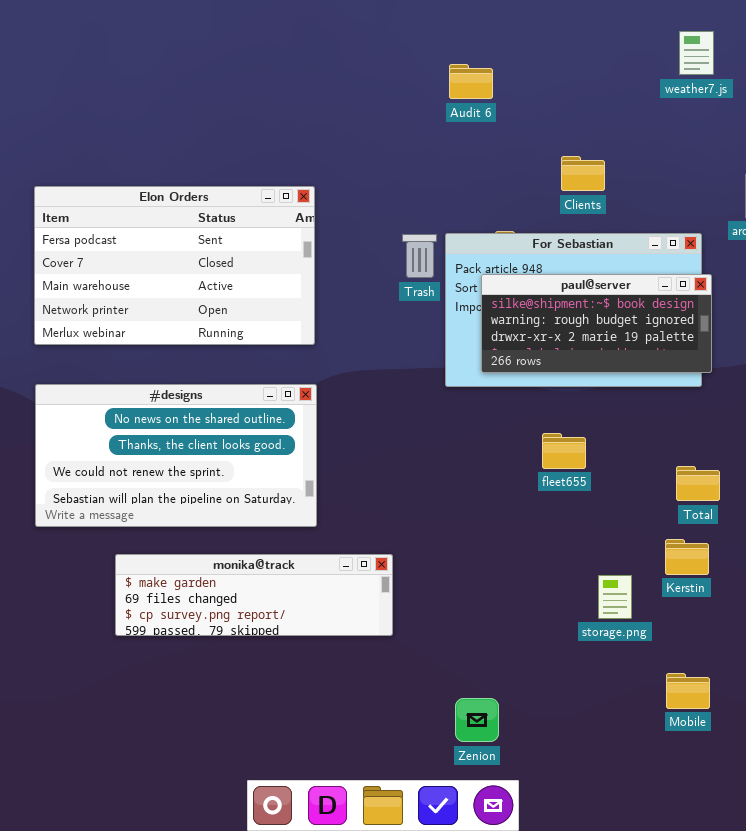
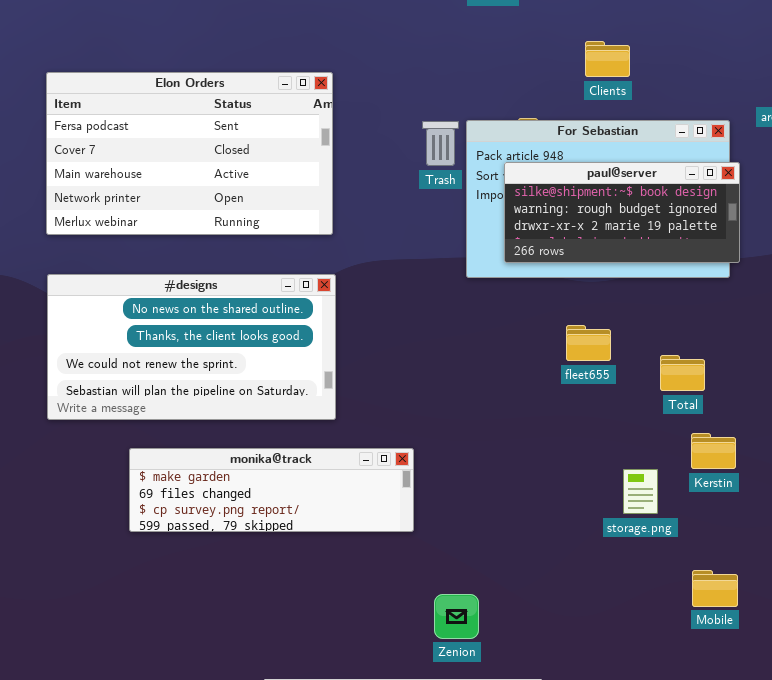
Total: [676,466,720,501] -> [660,355,705,391], moved
Zenion: [455,698,499,742] -> [434,594,479,639], moved

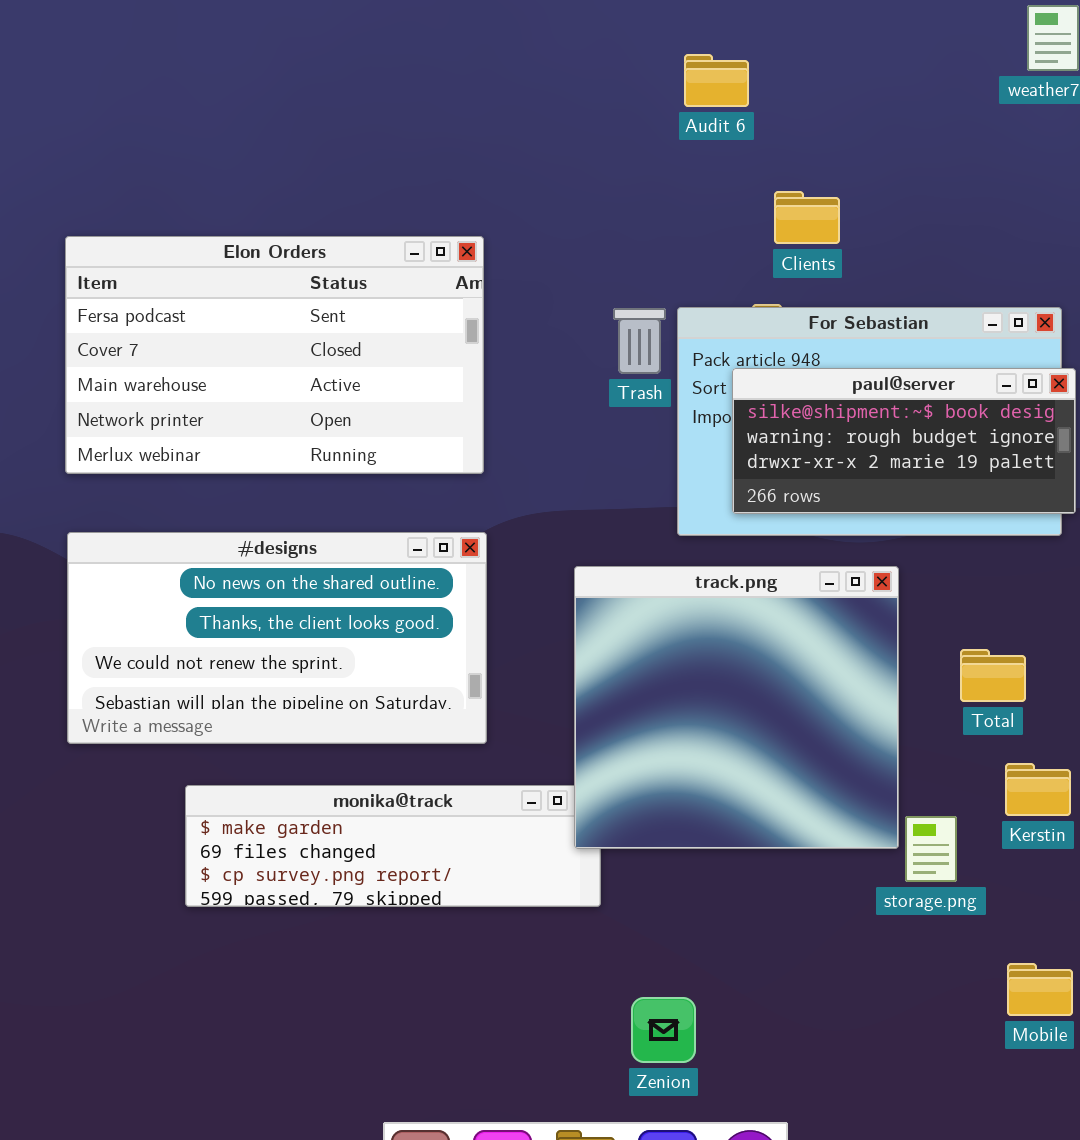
Clients: [585,41,630,77] -> [774,191,840,244], moved
track.png: none -> [574,566,899,849], opened

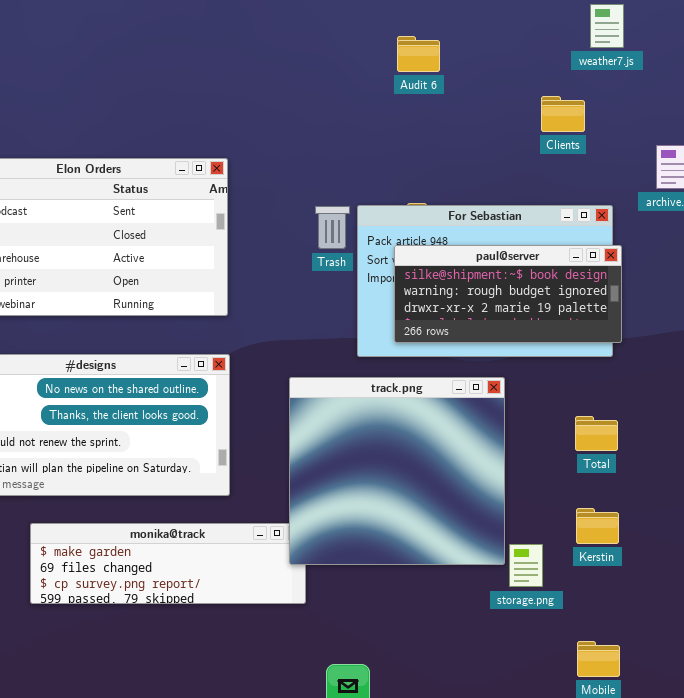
Audit 6: [684,54,749,107] -> [397,36,440,72], moved
Clients: [774,191,840,244] -> [541,96,585,132], moved
Total: [960,649,1026,702] -> [575,416,618,451], moved

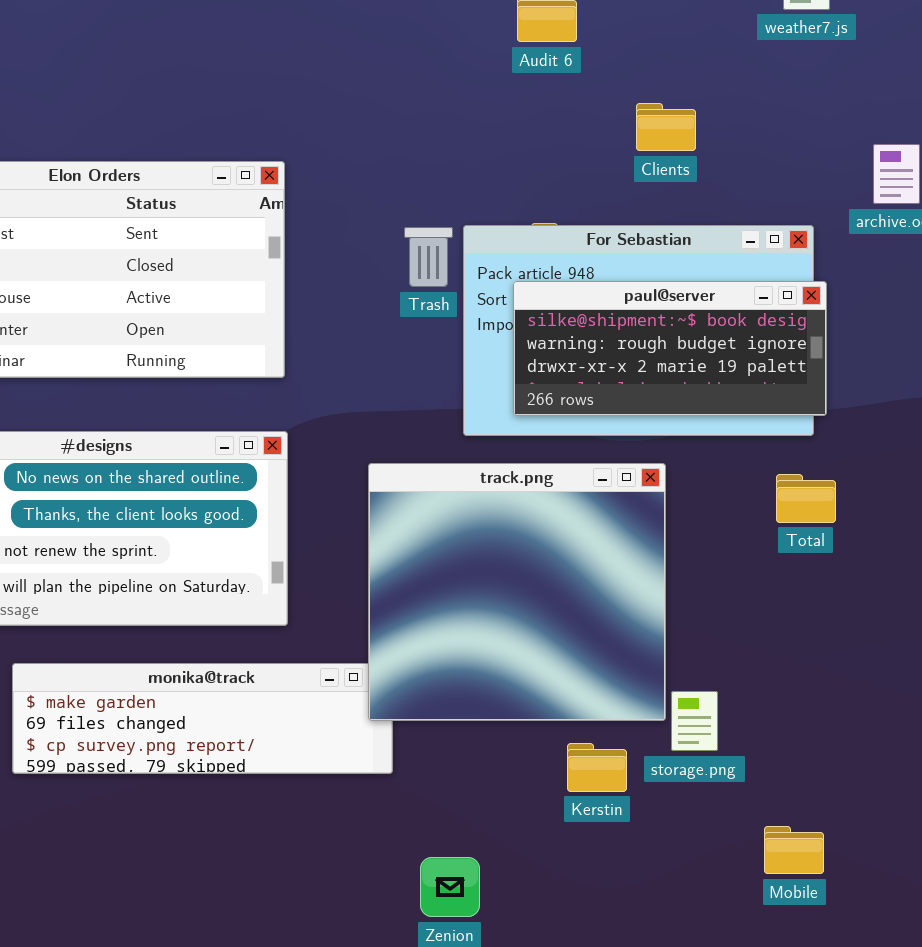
Clients: [541,96,585,132] -> [636,103,696,151], moved
Total: [575,416,618,451] -> [776,474,836,523], moved
Kerstin: [576,508,619,544] -> [567,743,627,792], moved

